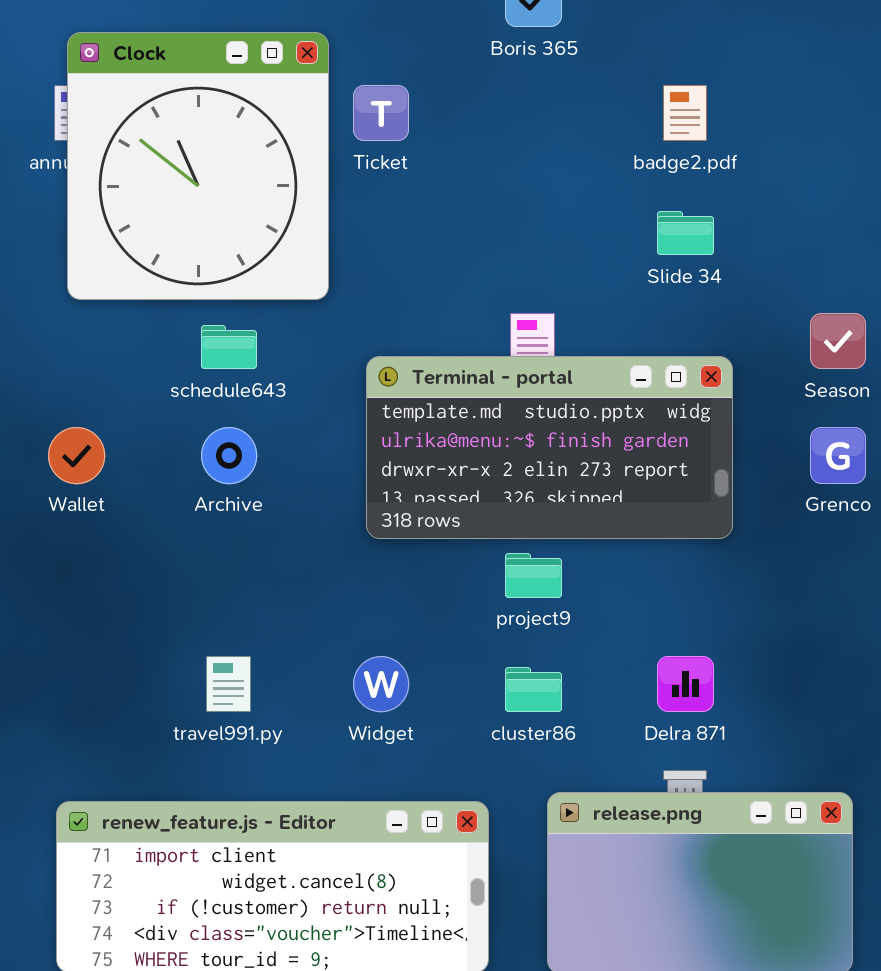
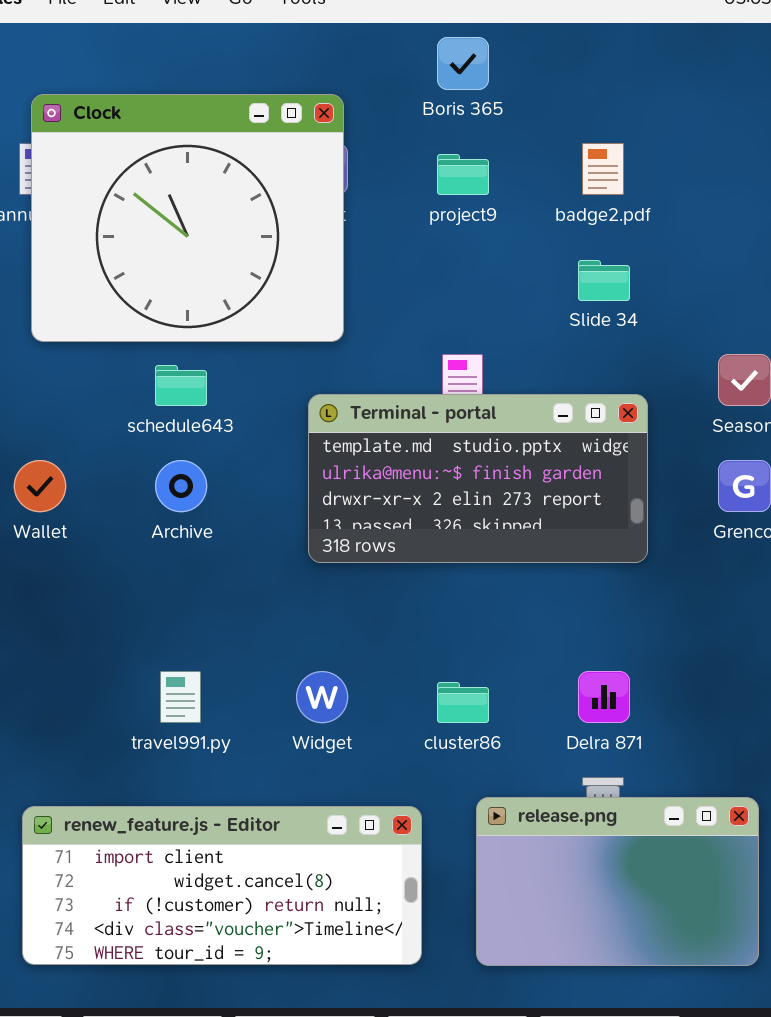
Clock: [67,32,329,300] -> [31,94,344,342], resized
project9: [505,553,562,598] -> [437,154,489,195], moved

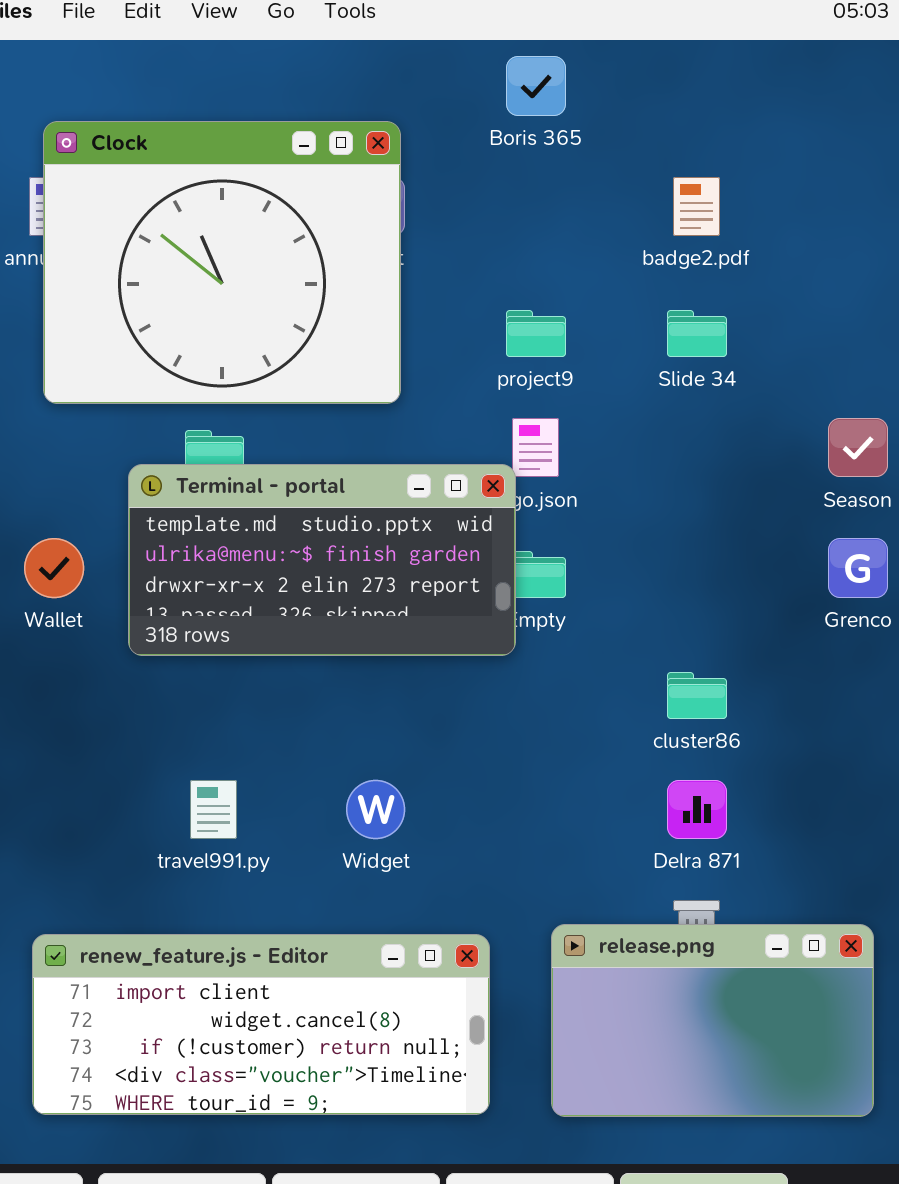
project9: [437,154,489,195] -> [506,310,566,357], moved
Terminal - portal: [308,394,648,563] -> [128,464,516,656], moved
cluster86: [437,682,489,723] -> [667,672,727,719], moved

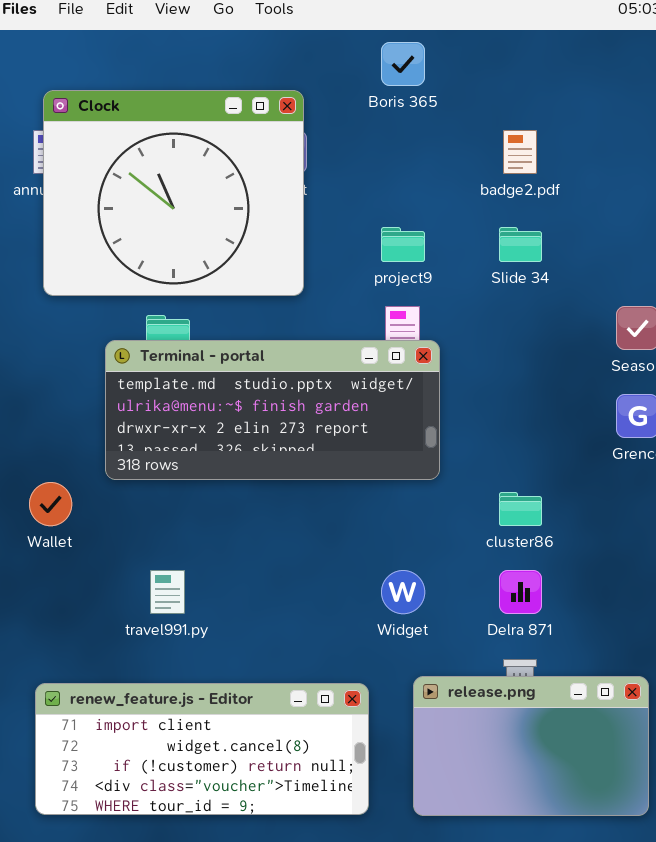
Terminal - portal: [128,464,516,656] -> [105,340,440,480], resized
Wallet: [24,538,84,598] -> [29,482,72,526], moved
Widget: [346,780,405,839] -> [381,570,425,614], moved

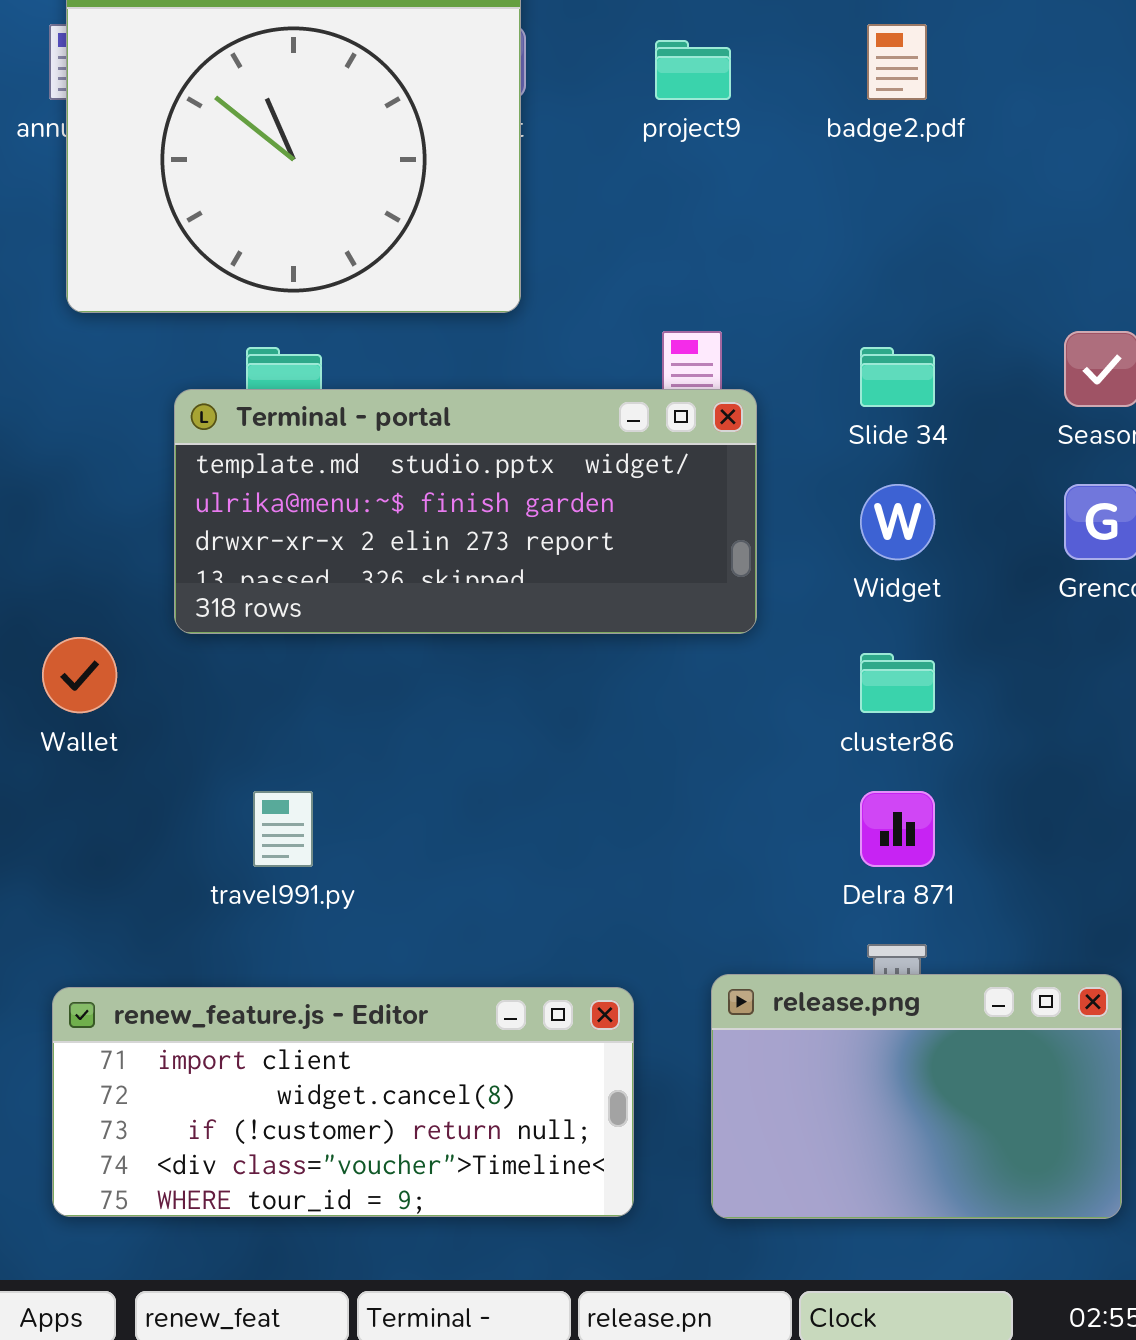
project9: [381,227,425,262] -> [655,40,731,100], moved
Slide 34: [499,227,542,262] -> [860,347,935,407], moved
Widget: [381,570,425,614] -> [860,484,935,560], moved

